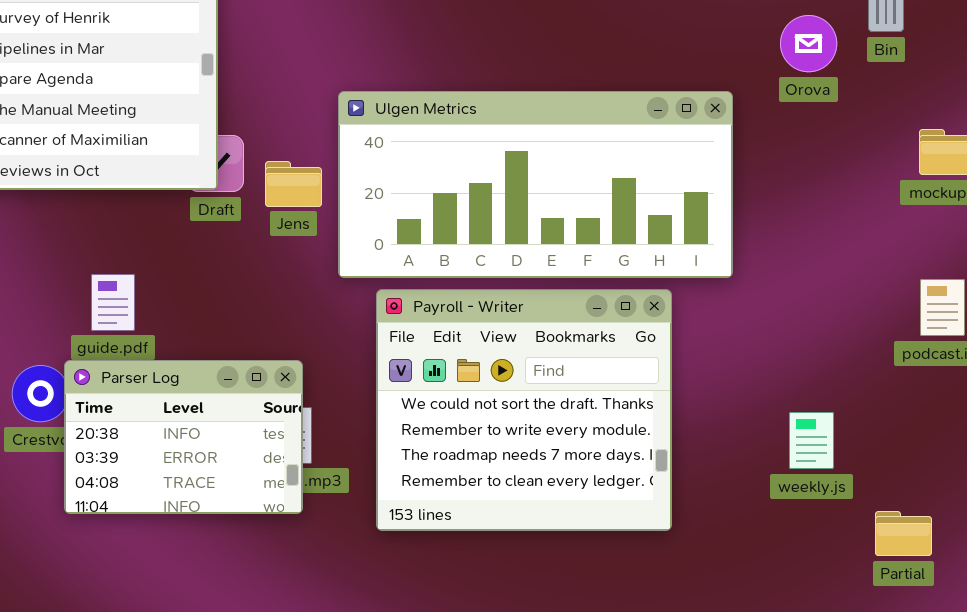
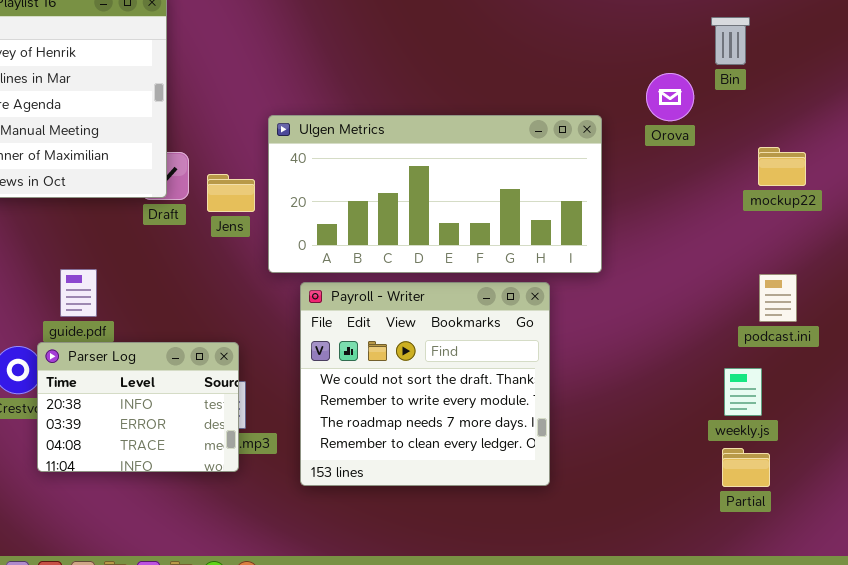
Orova: [780,15,837,72] -> [646,73,694,121], moved
weekly.js: [789,412,834,469] -> [724,368,762,416], moved
Partial: [875,511,932,556] -> [722,448,770,487], moved

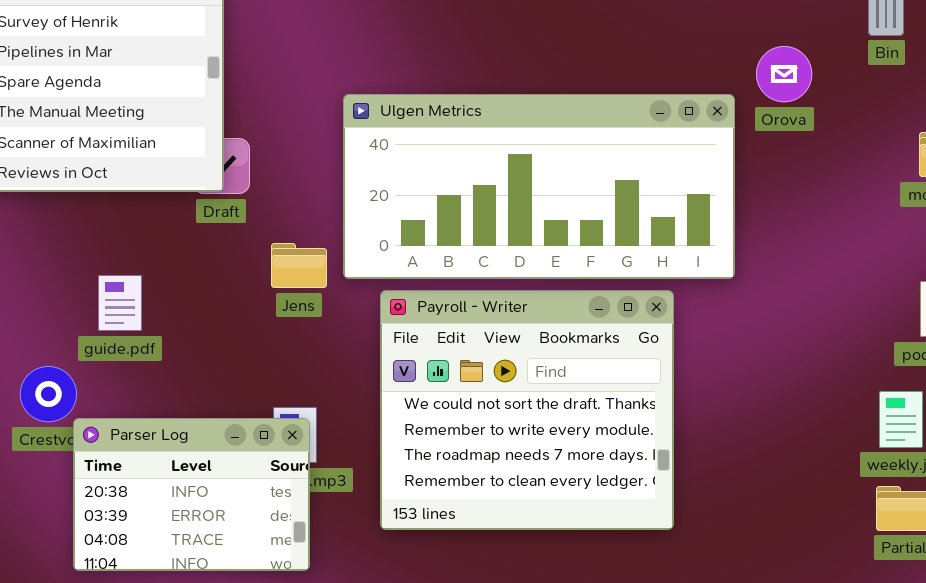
Orova: [646,73,694,121] -> [756,46,812,102], moved
Jens: [207,174,255,212] -> [271,243,327,288], moved
Parser Log: [37,342,239,472] -> [73,418,310,571], moved

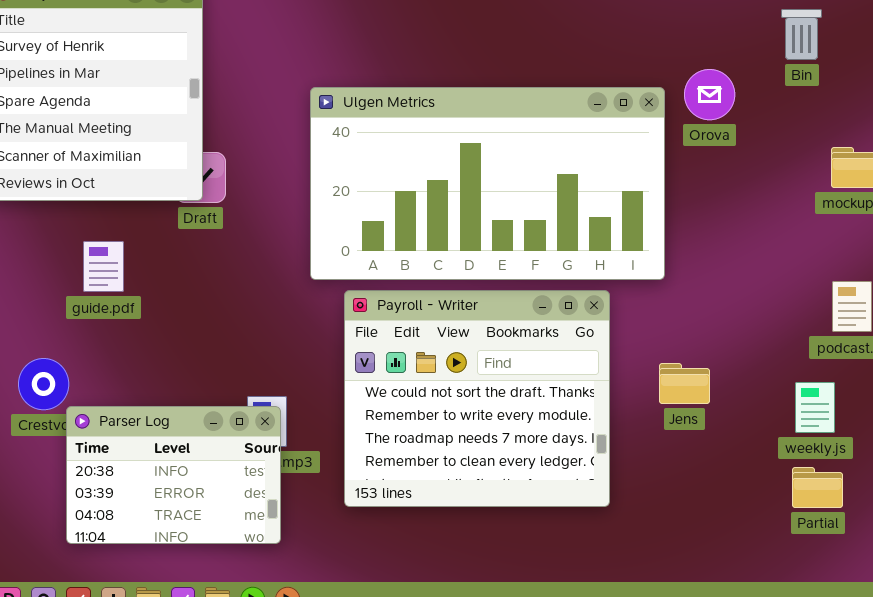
Ulgen Metrics: [343,94,735,279] -> [310,87,665,280], resized
Jens: [271,243,327,288] -> [659,363,710,404], moved
guide.pdf: [98,275,142,331] -> [83,241,124,292], moved

